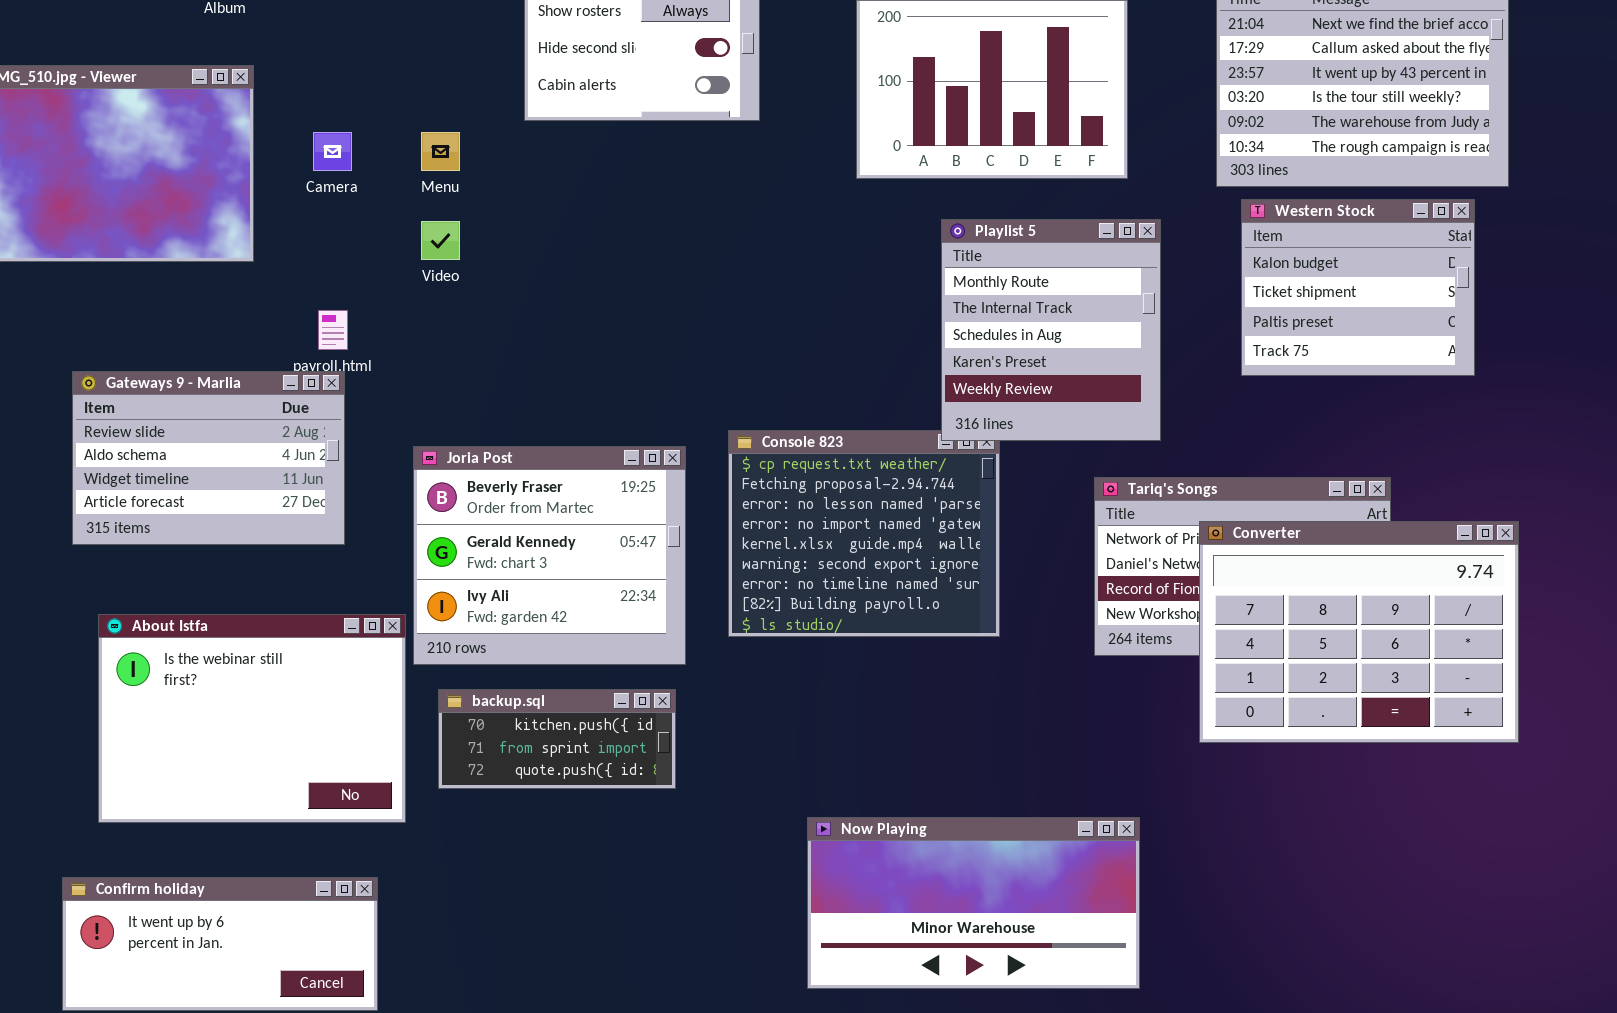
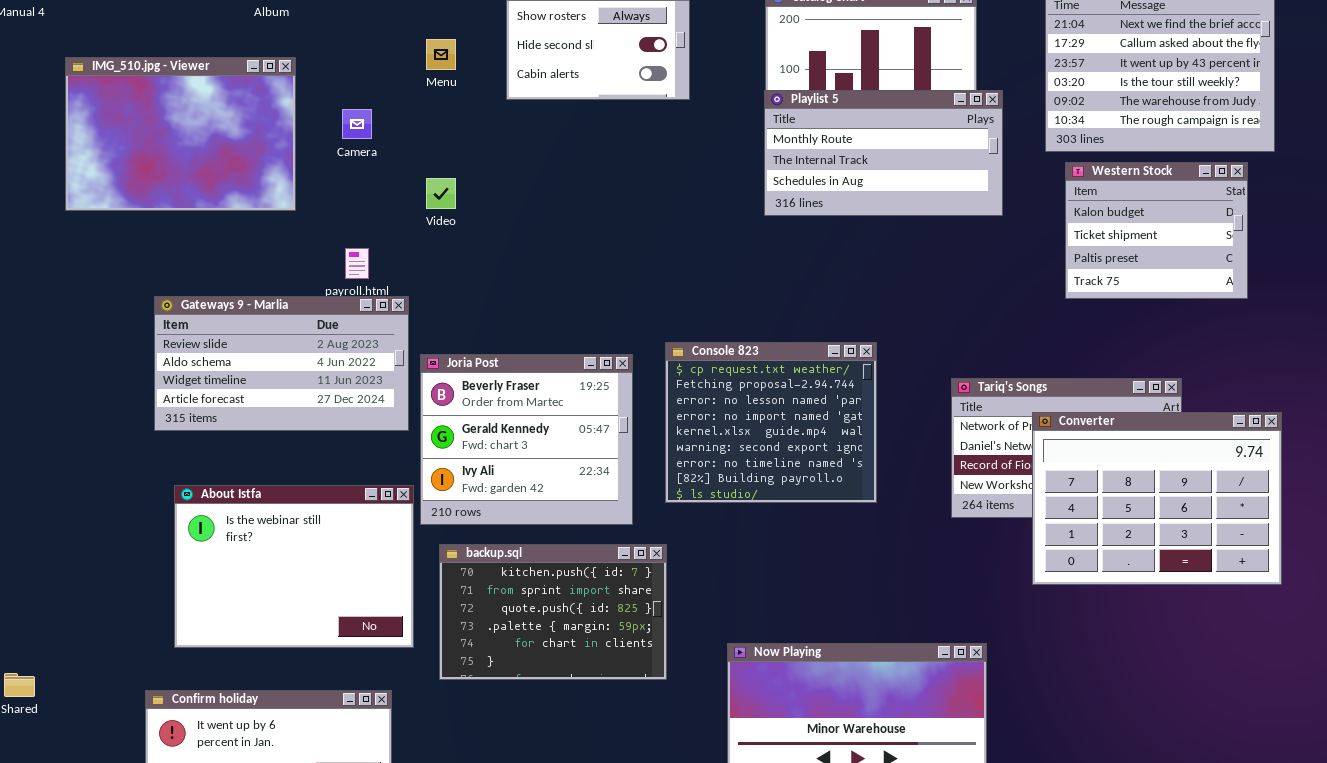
Menu: [421,132,460,171] -> [426,39,456,70], moved
Playlist 5: [941,219,1161,441] -> [764,90,1003,216], moved, resized
Gateways 9 - Marlia: [72,371,345,545] -> [154,296,409,431], resized
backup.sql: [438,689,676,789] -> [439,544,667,680], resized

